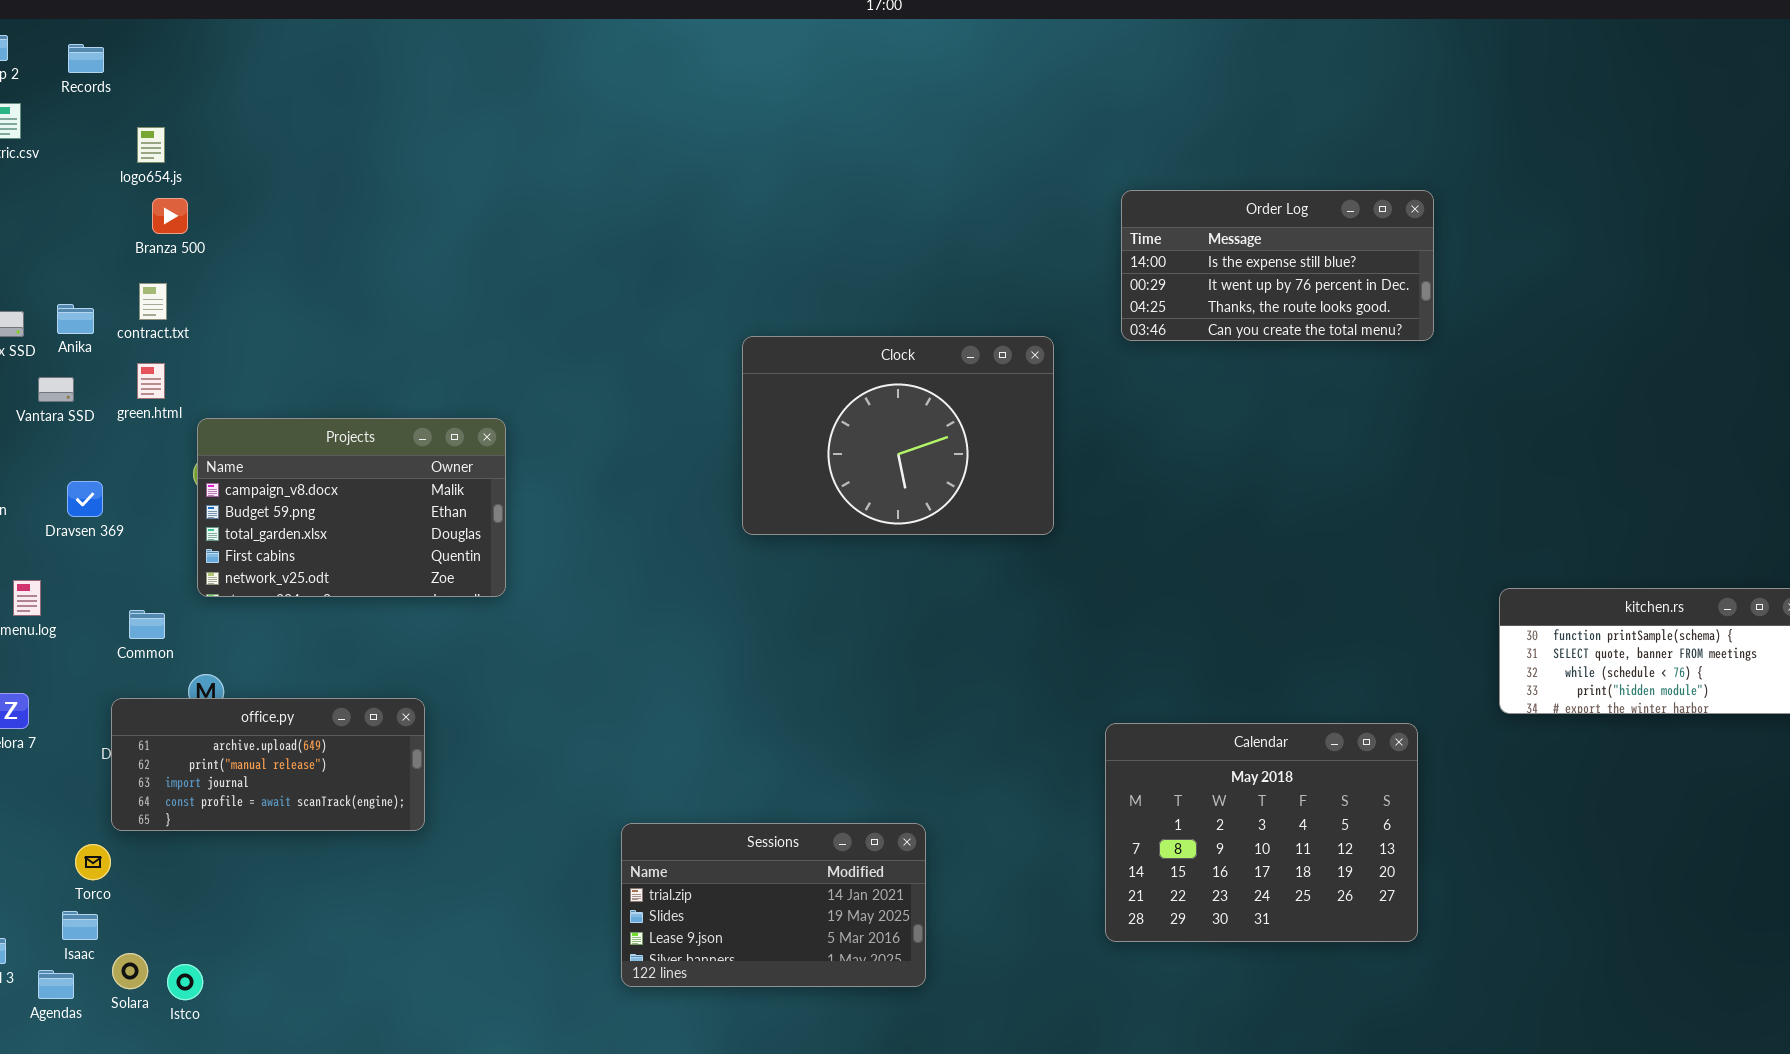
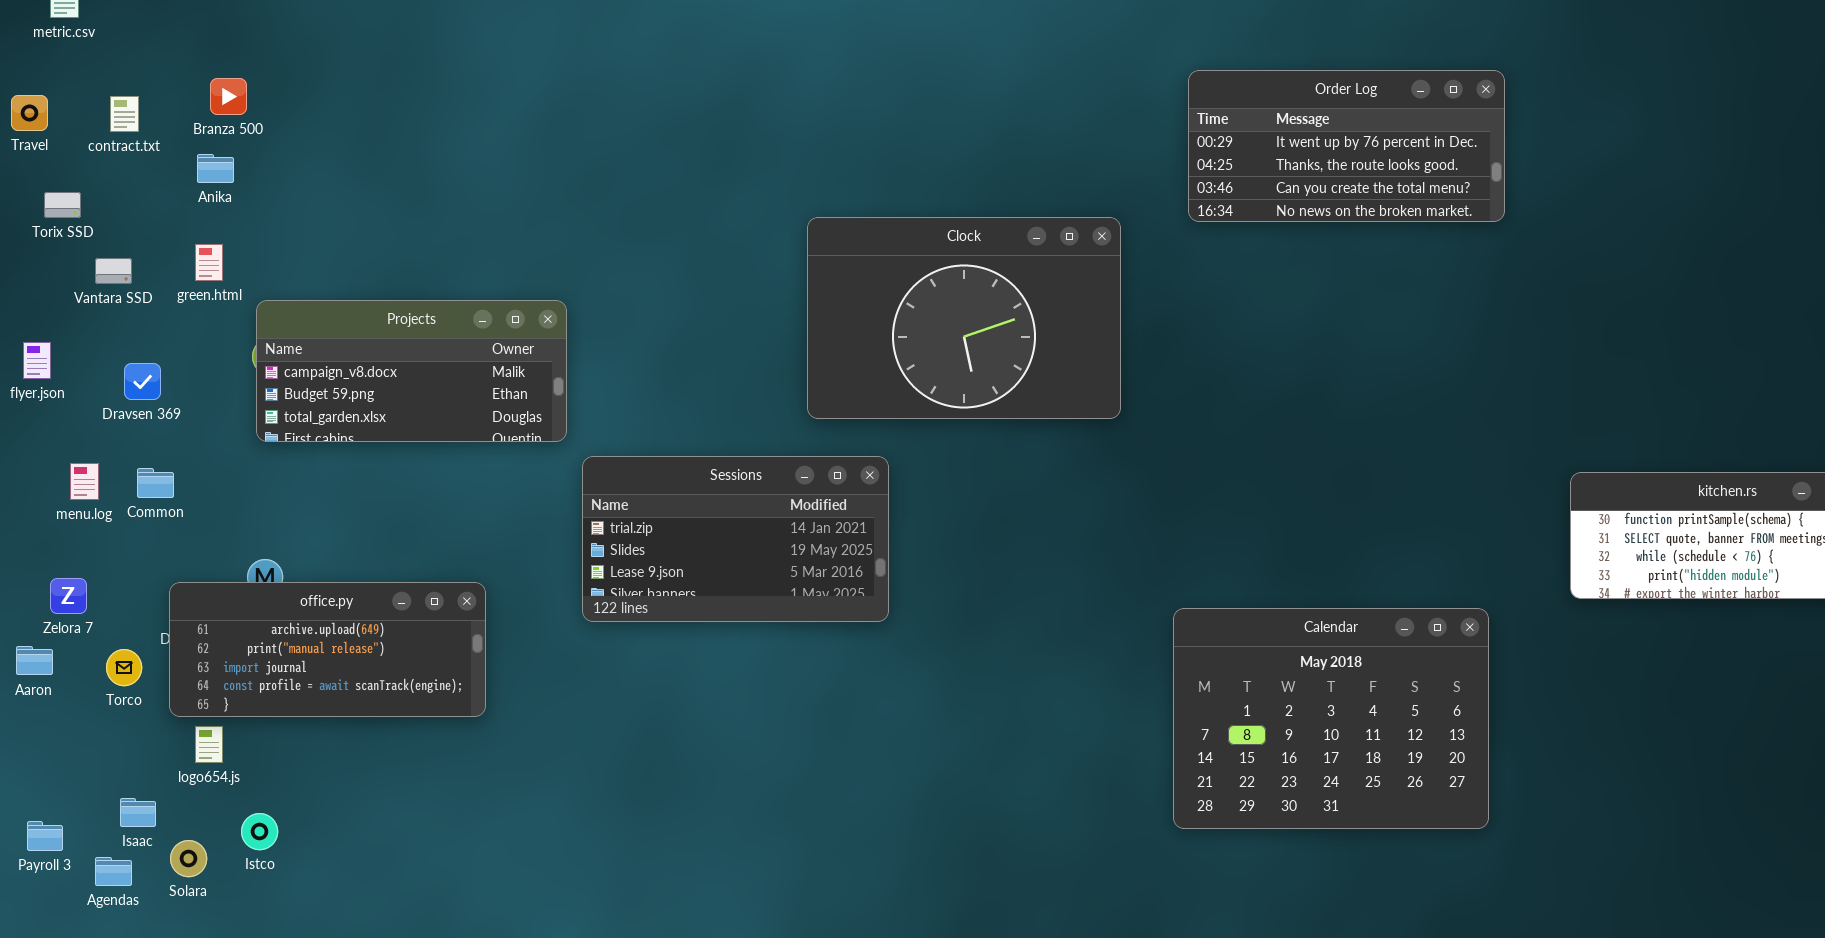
logo654.js: [137,127,165,163] -> [195,726,223,763], moved
Order Log: [1121,190,1434,341] -> [1188,70,1505,222], scrolled down 1 row
contract.txt: [139,283,167,320] -> [110,96,139,132], moved
Anika: [57,304,94,334] -> [197,154,234,183], moved
Projects: [197,418,506,597] -> [256,300,567,442], resized
Common: [129,610,165,639] -> [137,468,174,498], moved
Sessions: [621,823,926,987] -> [582,456,889,622], moved
Torco: [75,844,111,880] -> [106,649,142,686], moved
Istco: [167,964,203,1000] -> [241,813,278,850], moved

